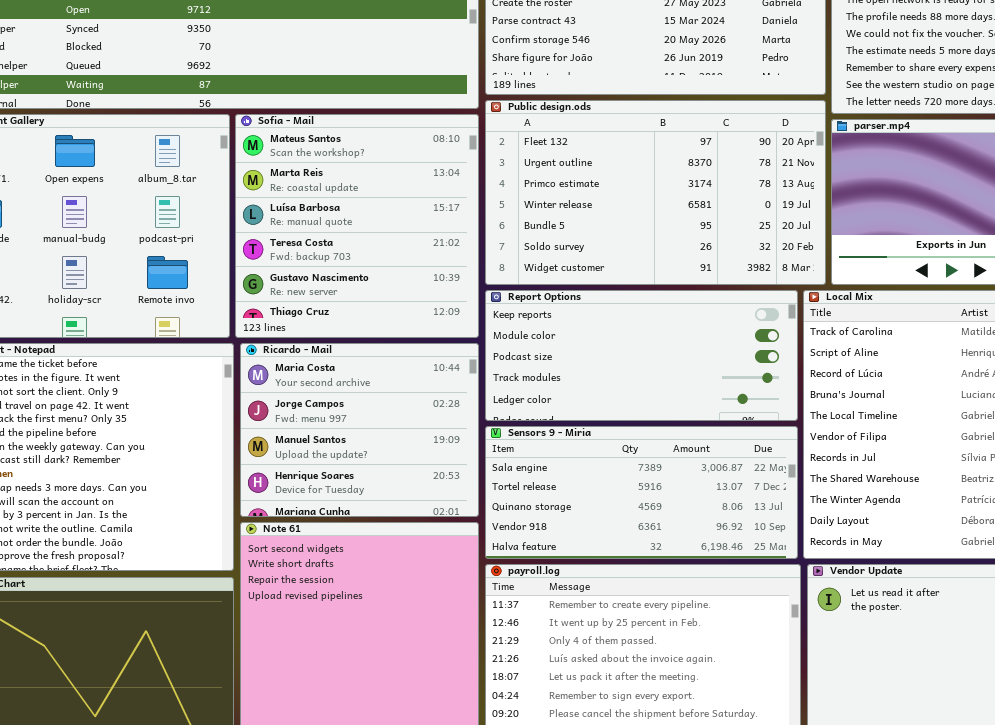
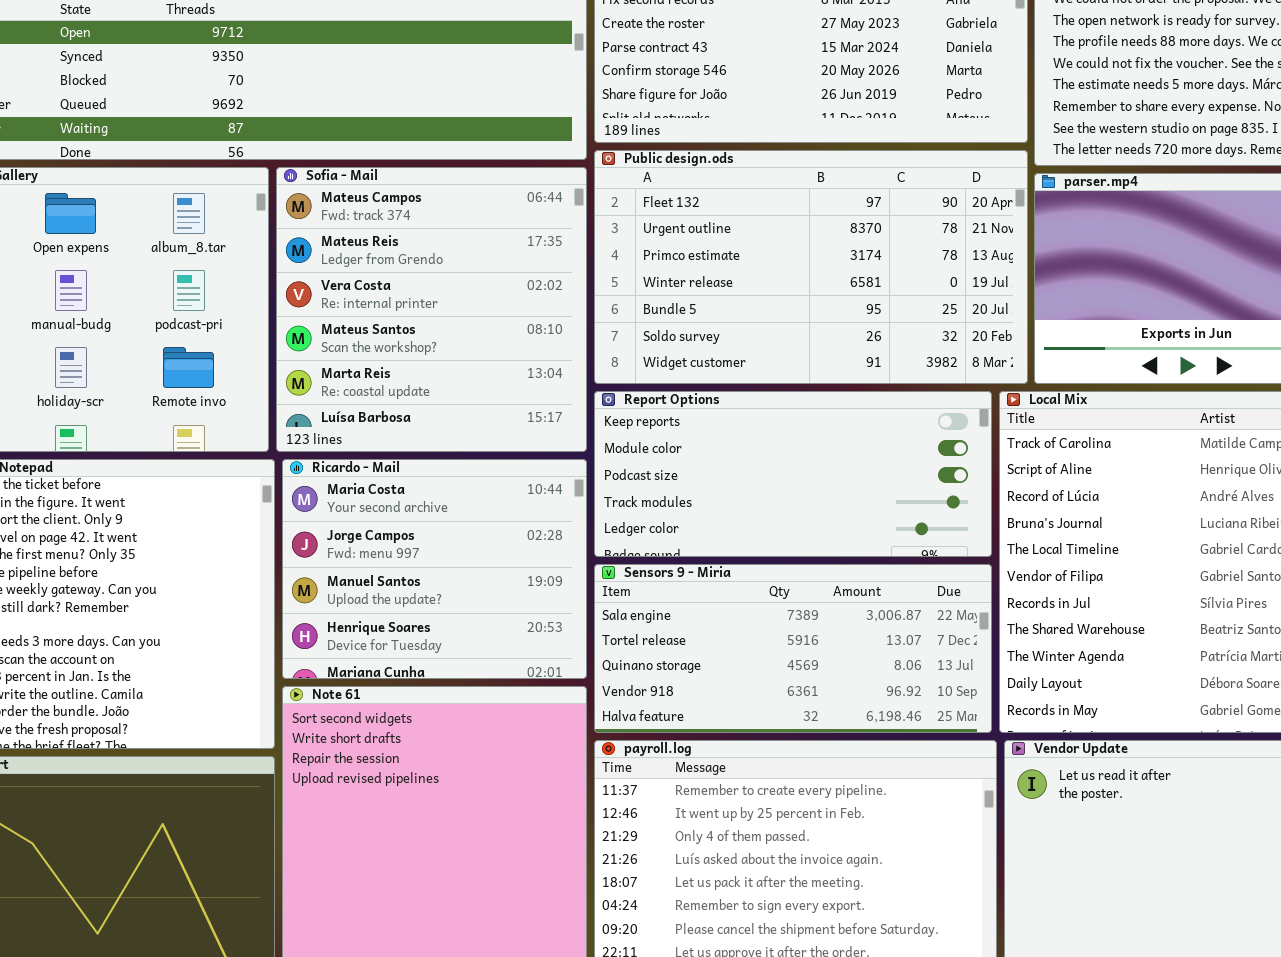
Sofia - Mail: [235,114,479,338] -> [276,167,587,452], scrolled up 3 rows

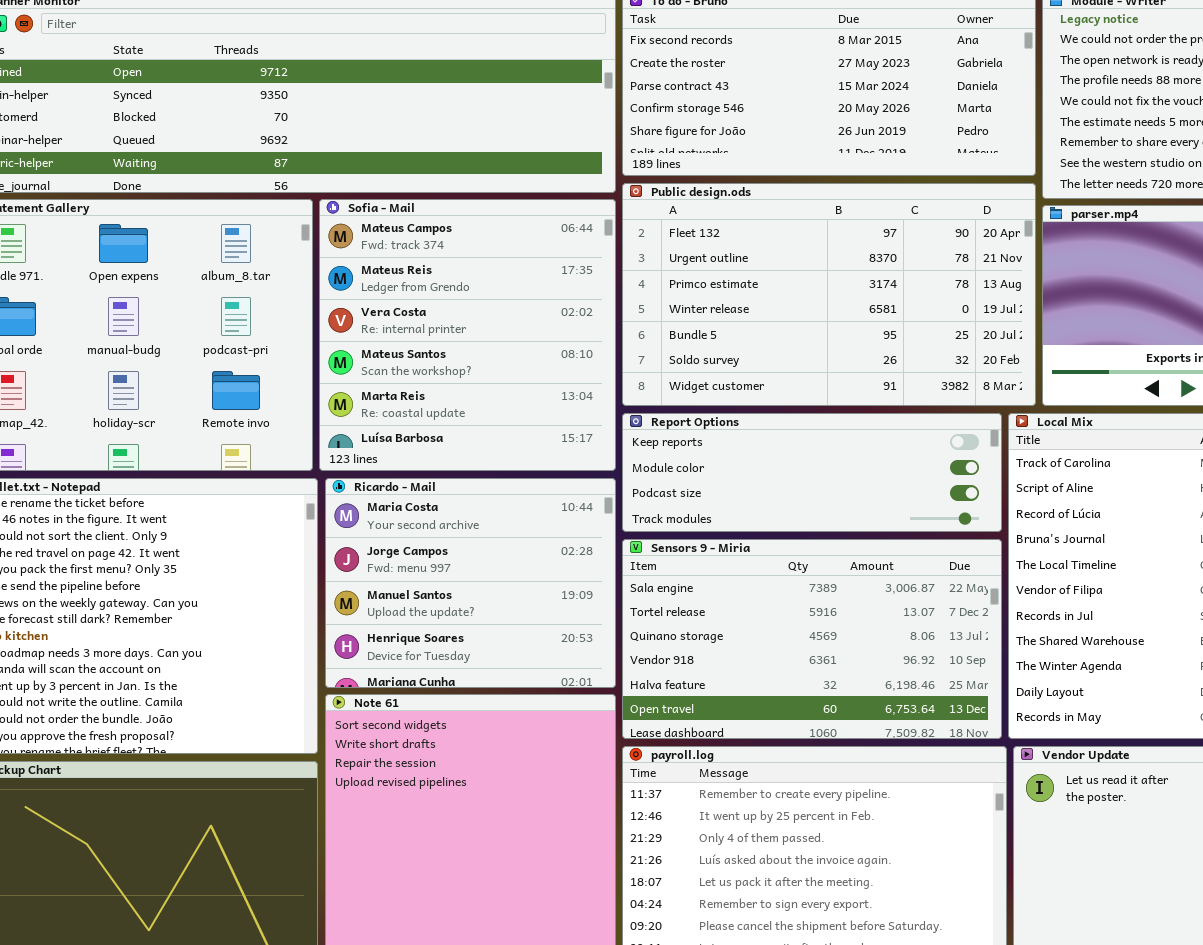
Report Options: [594,391,992,557] -> [622,413,1002,532], resized
Sensors 9 - Miria: [594,564,992,733] -> [622,539,1002,739], resized

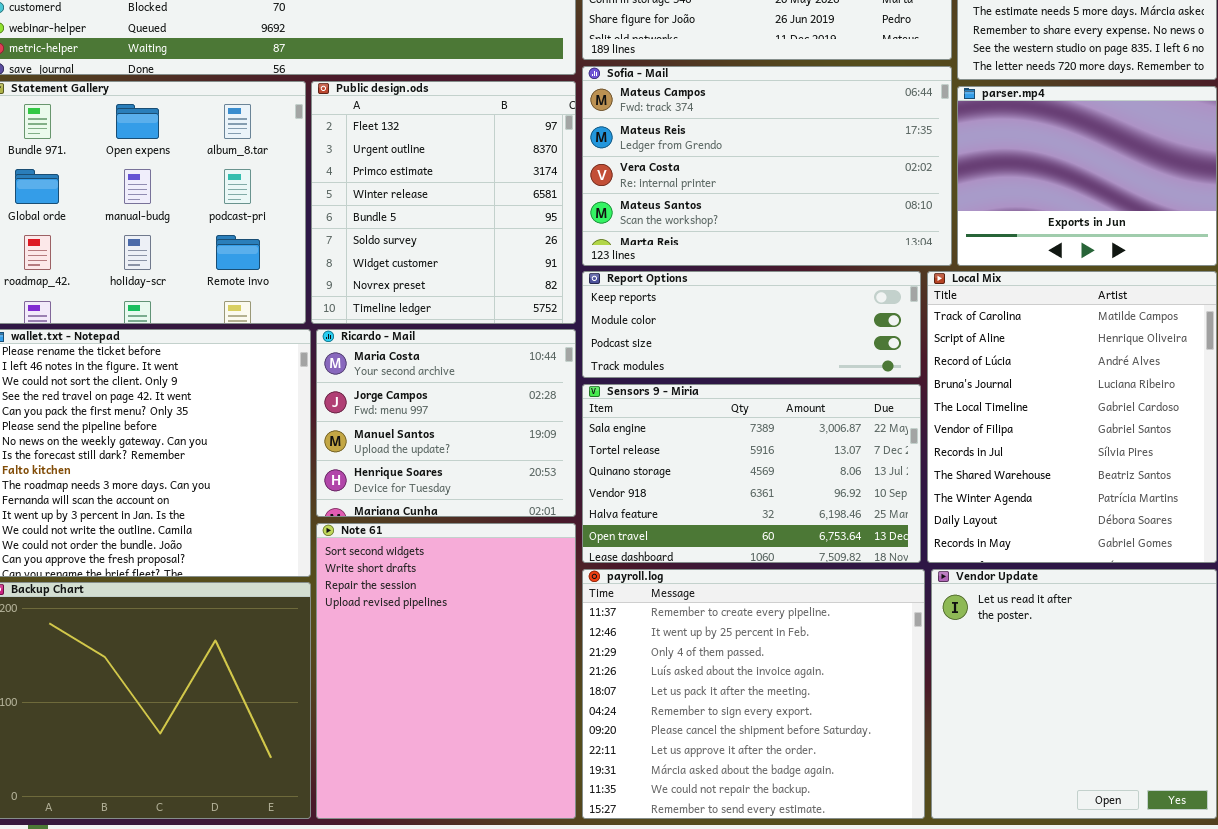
Public design.ods: [622,183,1036,406] -> [311,81,576,324], moved, resized
Sofia - Mail: [319,199,616,471] -> [582,66,952,266], moved, resized

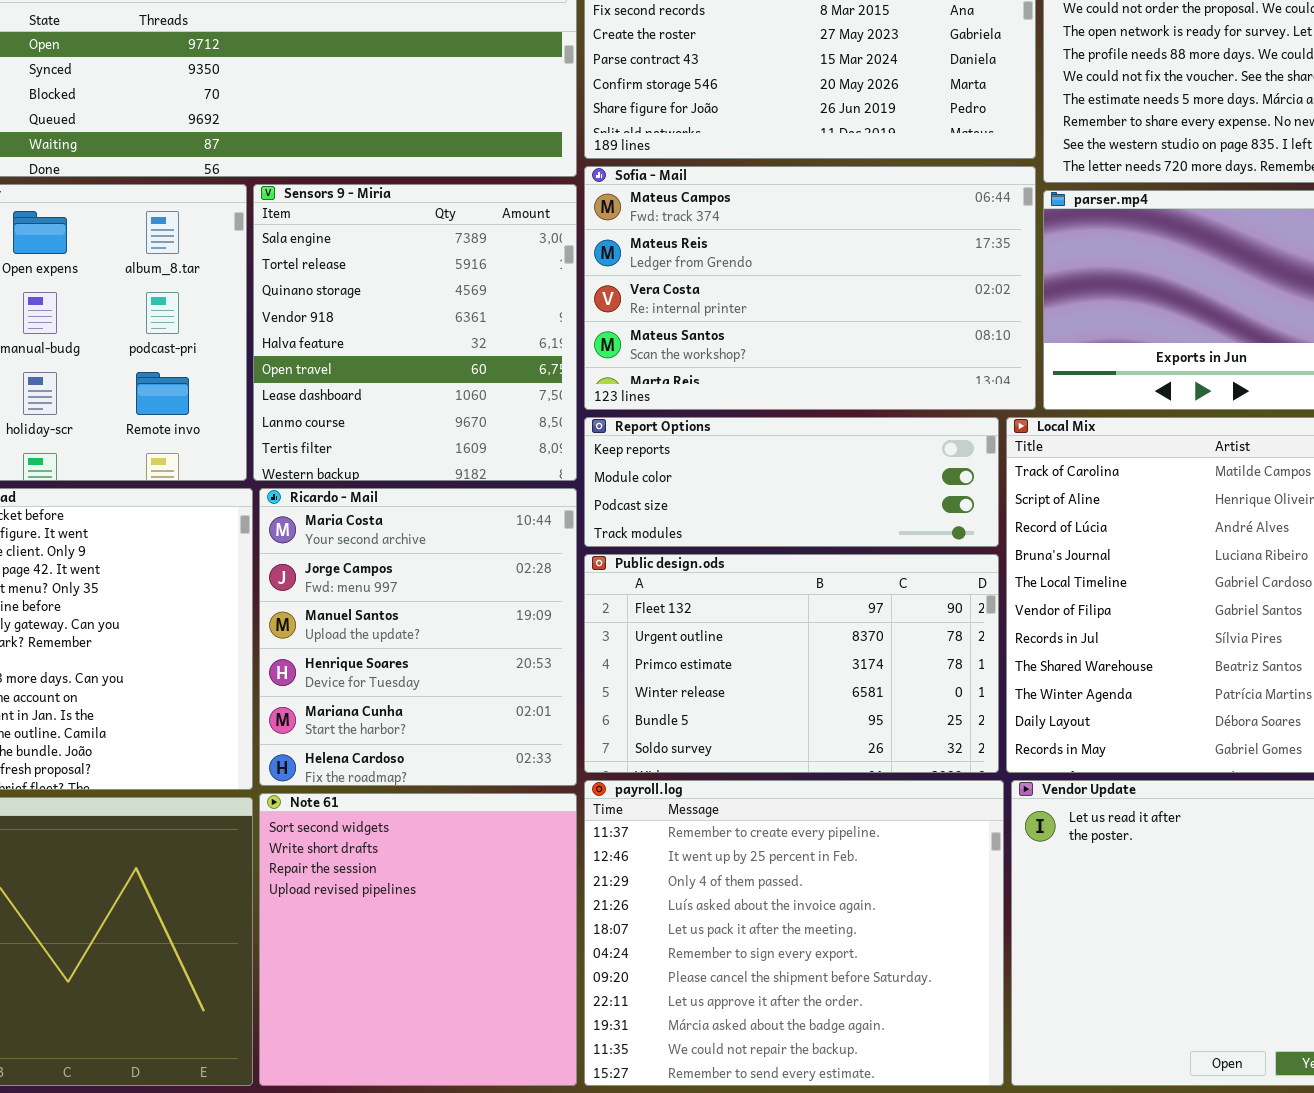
Public design.ods: [311,81,576,324] -> [584,554,999,773], moved, resized
Ricardo - Mail: [316,329,576,517] -> [259,488,577,786], resized
Sensors 9 - Miria: [582,384,921,563] -> [253,184,577,481], moved, resized
Note 61: [316,523,576,819] -> [259,793,577,1086], resized

